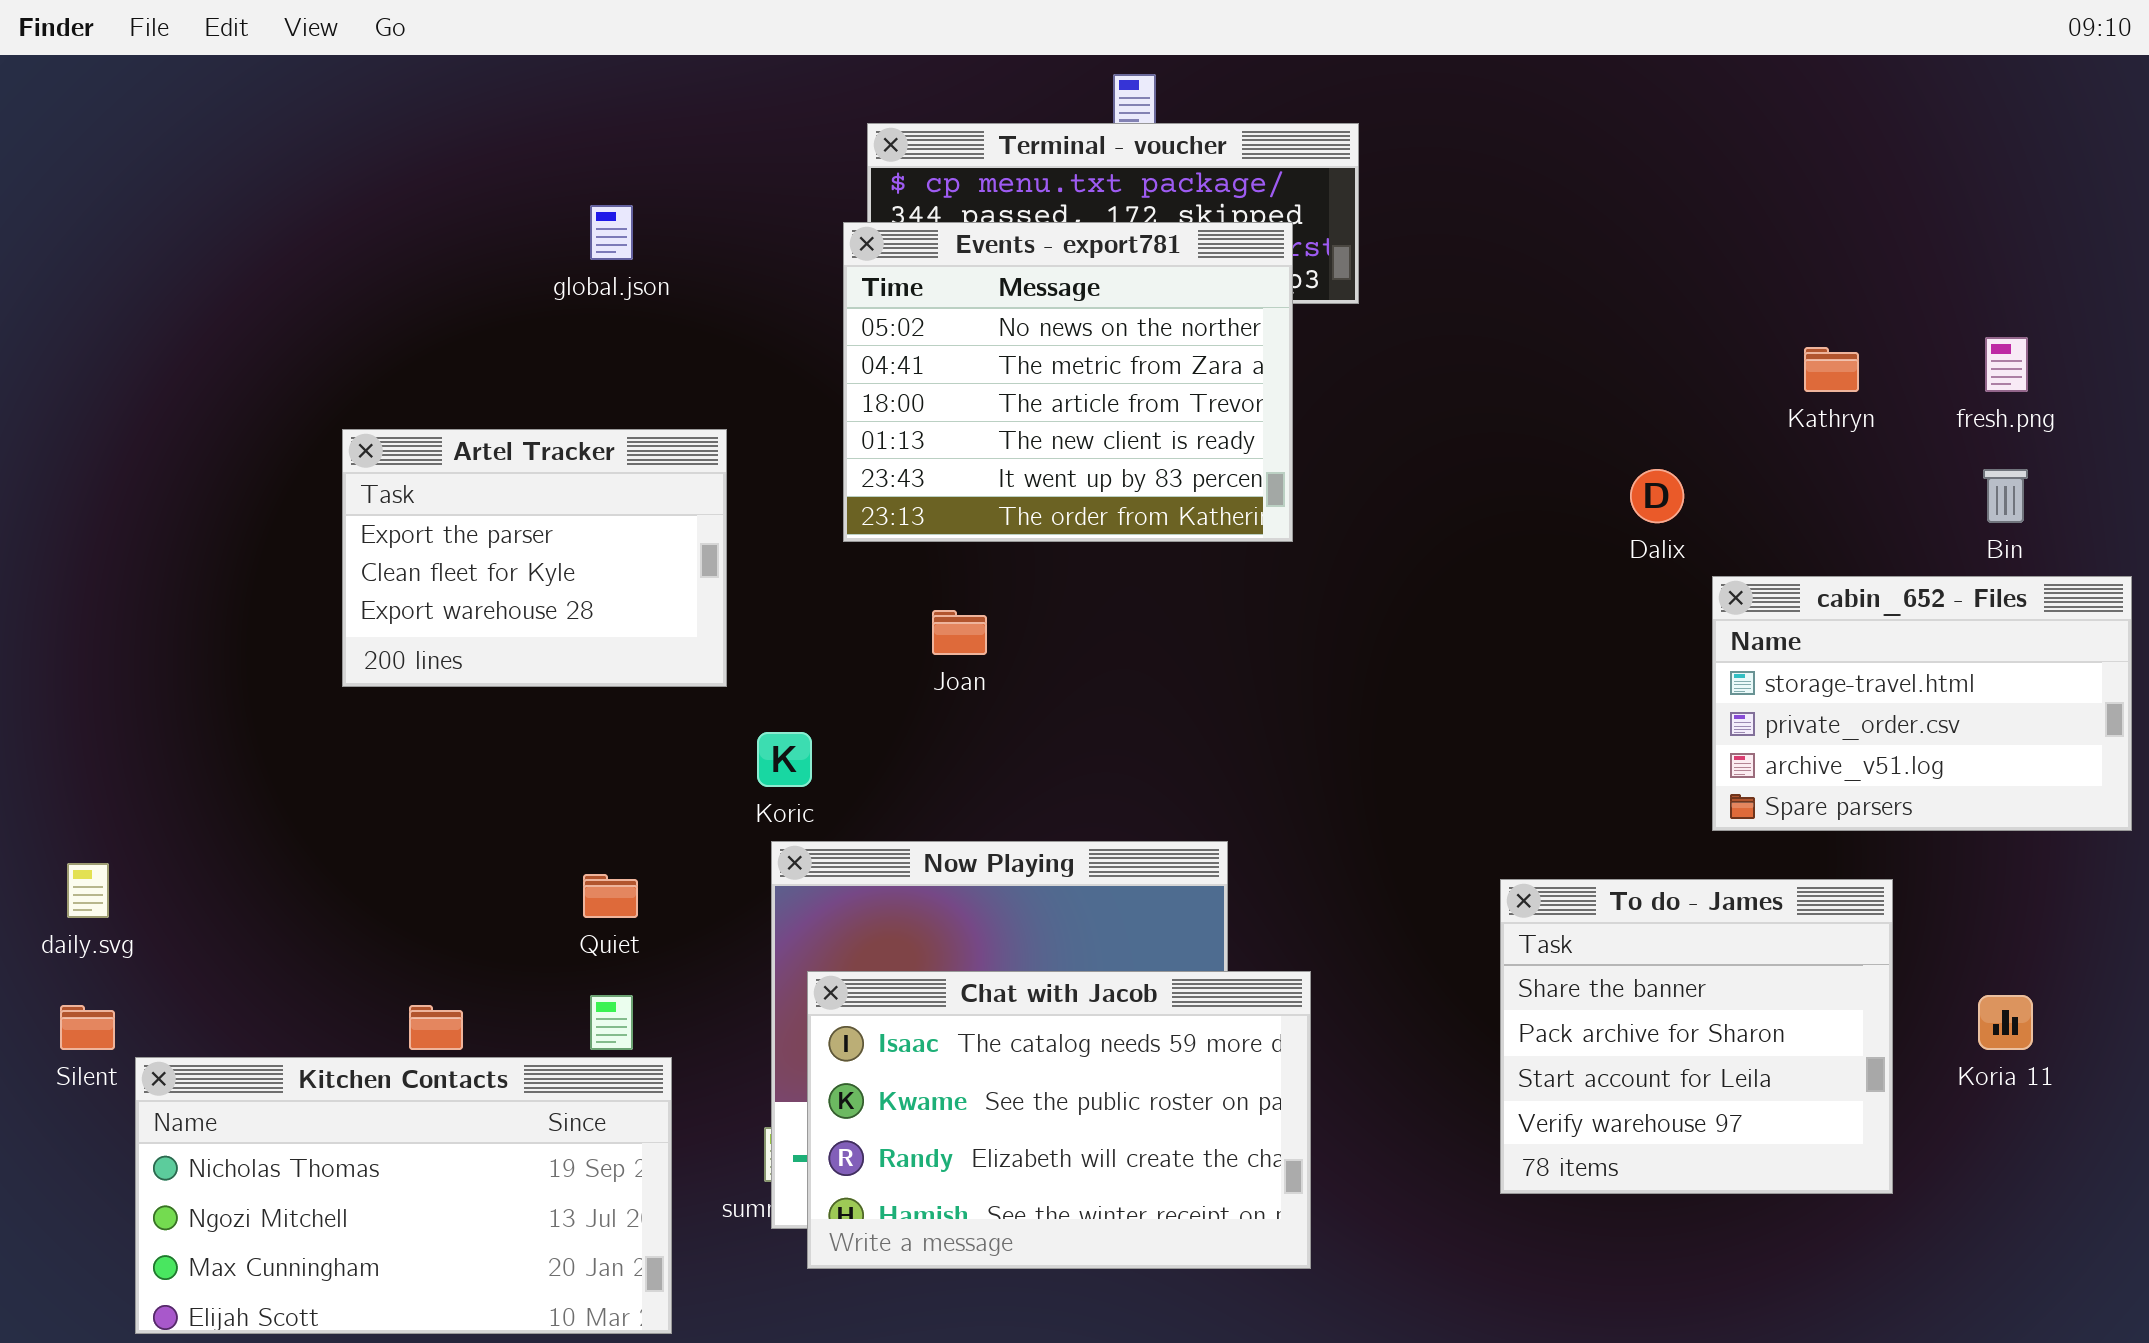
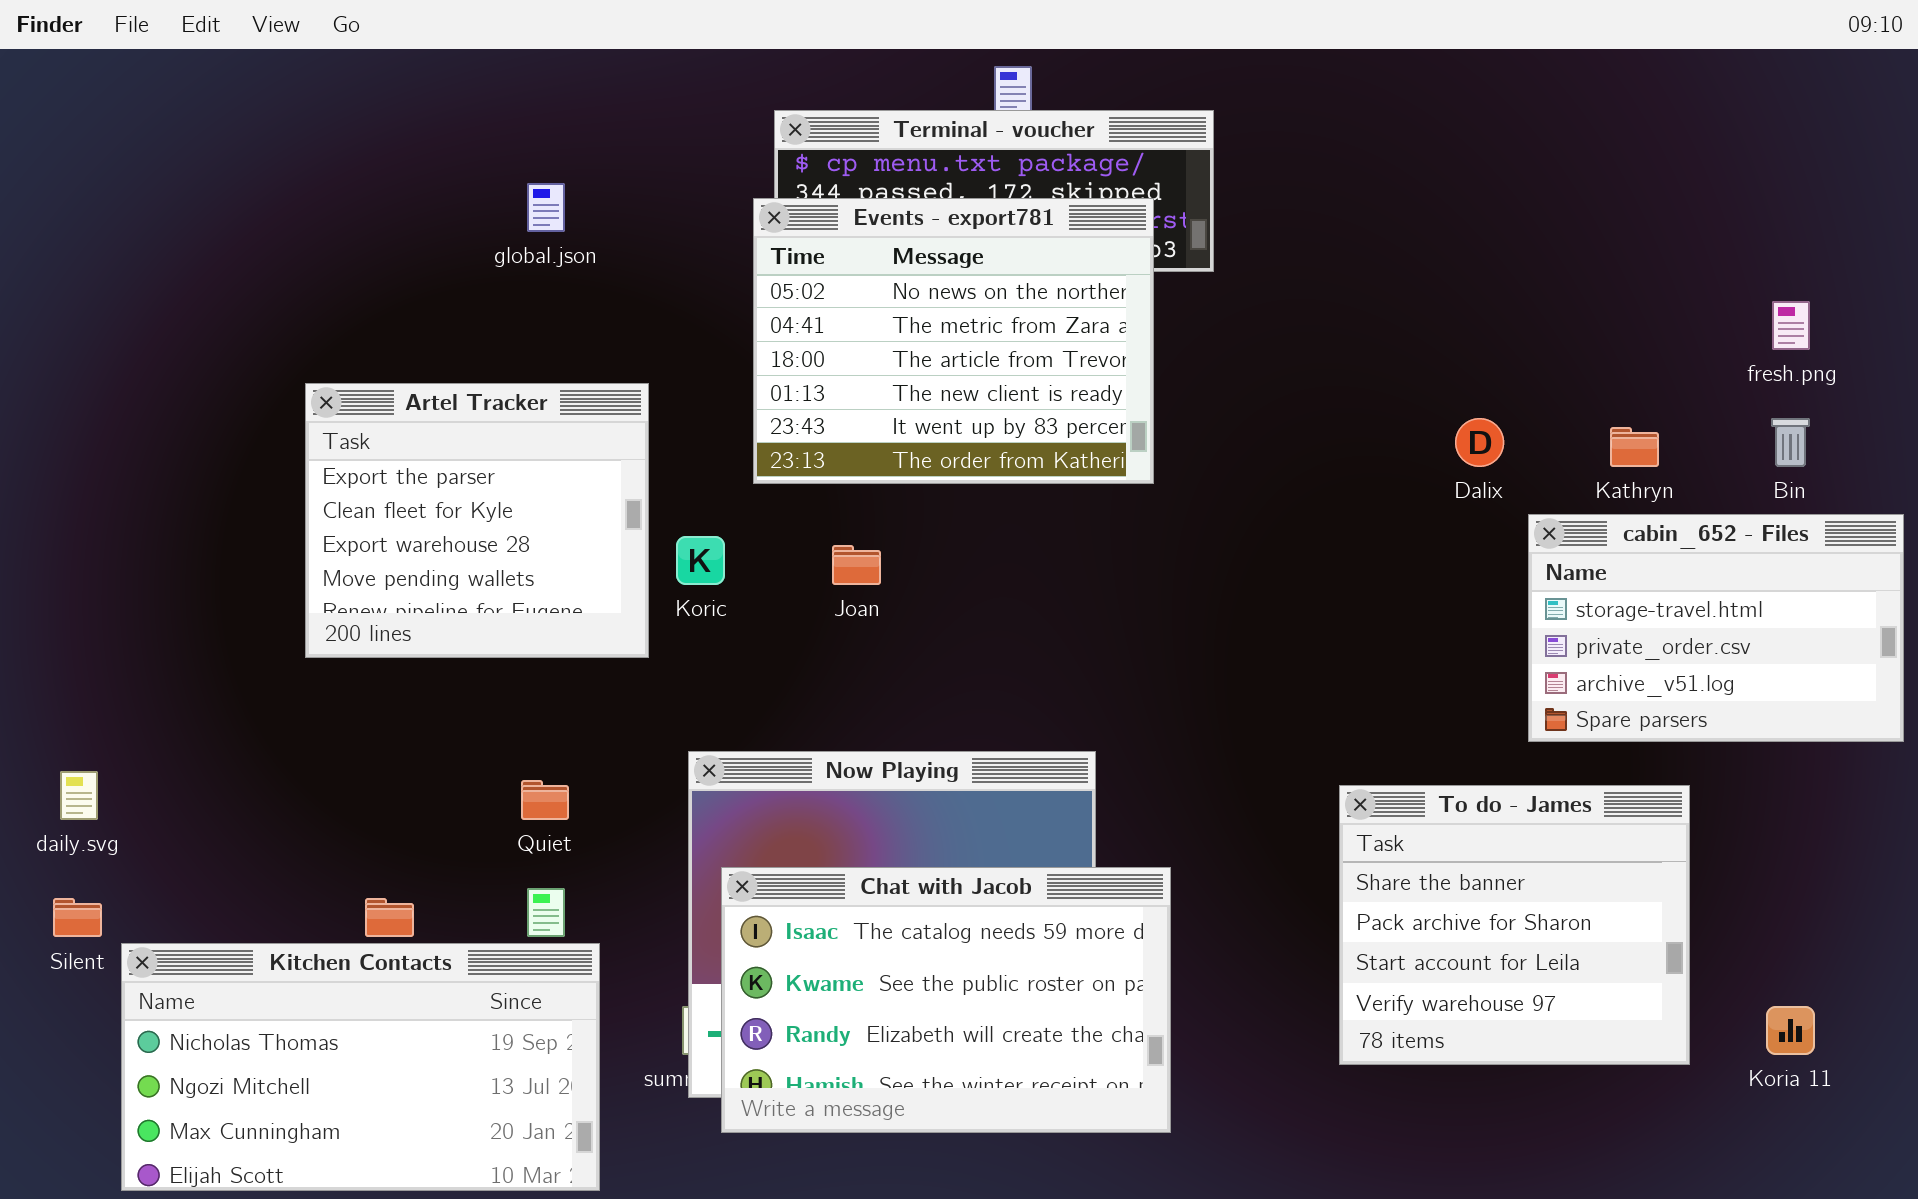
Kathryn: [1804,347,1859,392] -> [1610,427,1659,467], moved
Artel Tracker: [342,429,727,687] -> [305,383,649,658], resized
Koric: [757,732,812,787] -> [676,536,725,585], moved
Koria 11: [1978,995,2033,1050] -> [1766,1006,1815,1055], moved

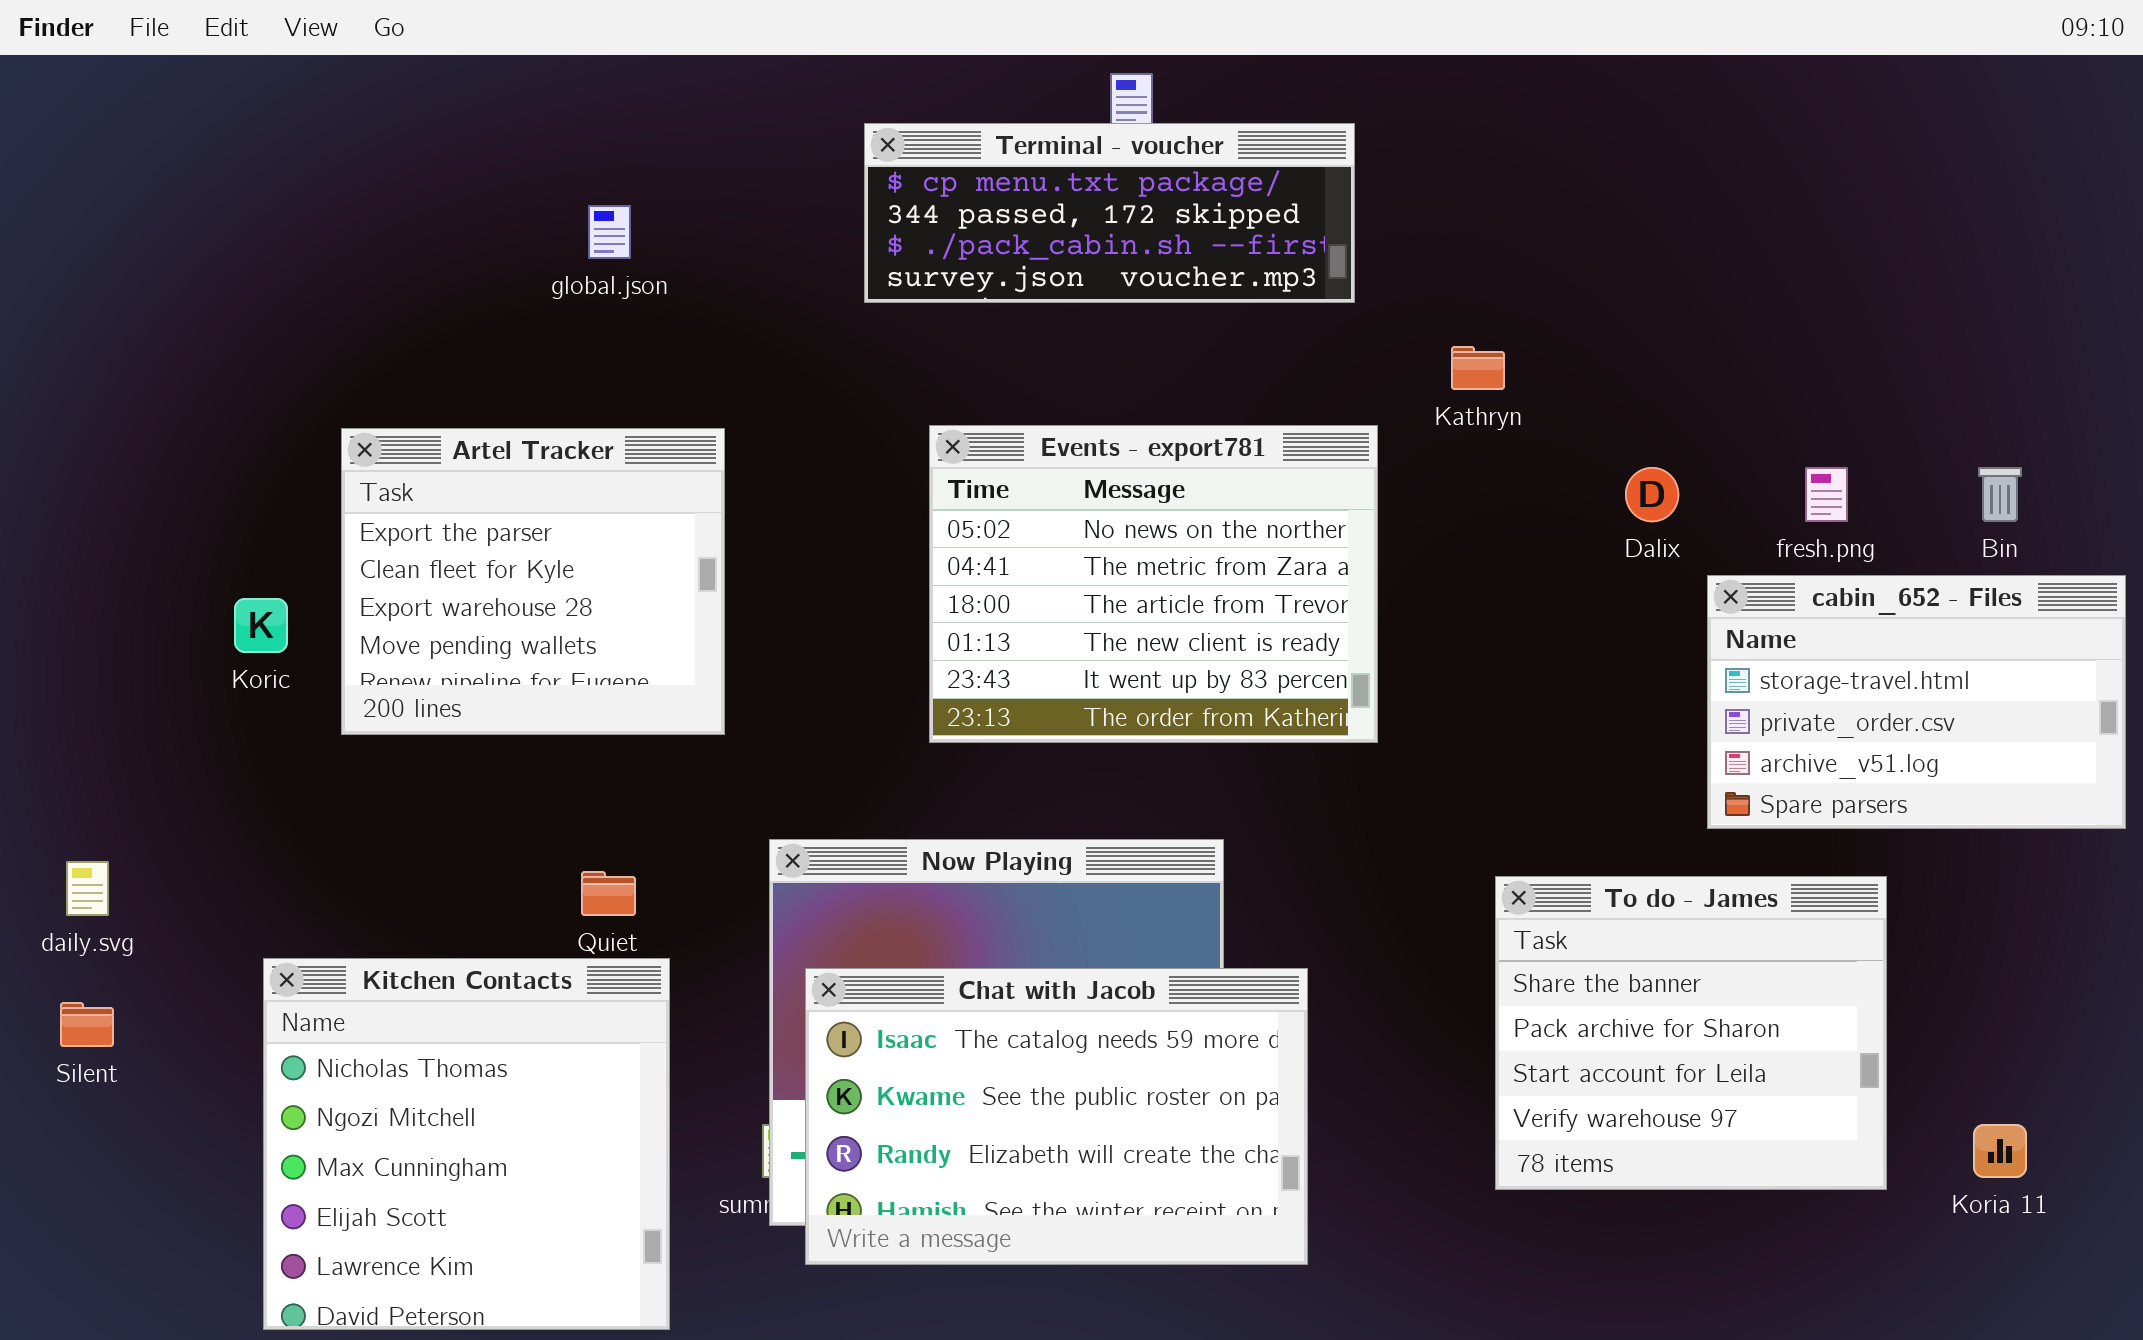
Events - export781: [753,198,1154,484] -> [929,425,1378,743], moved
fresh.png: [1772,301,1810,350] -> [1805,467,1848,522], moved
Kathryn: [1610,427,1659,467] -> [1451,346,1505,390], moved
Koric: [676,536,725,585] -> [234,598,288,653], moved
Kitchen Contacts: [121,943,600,1191] -> [263,958,670,1330], resized

